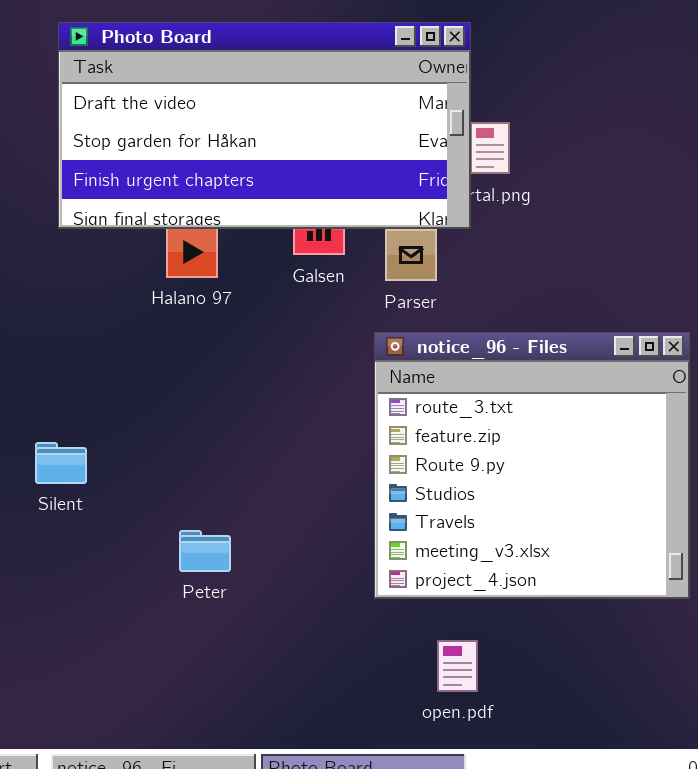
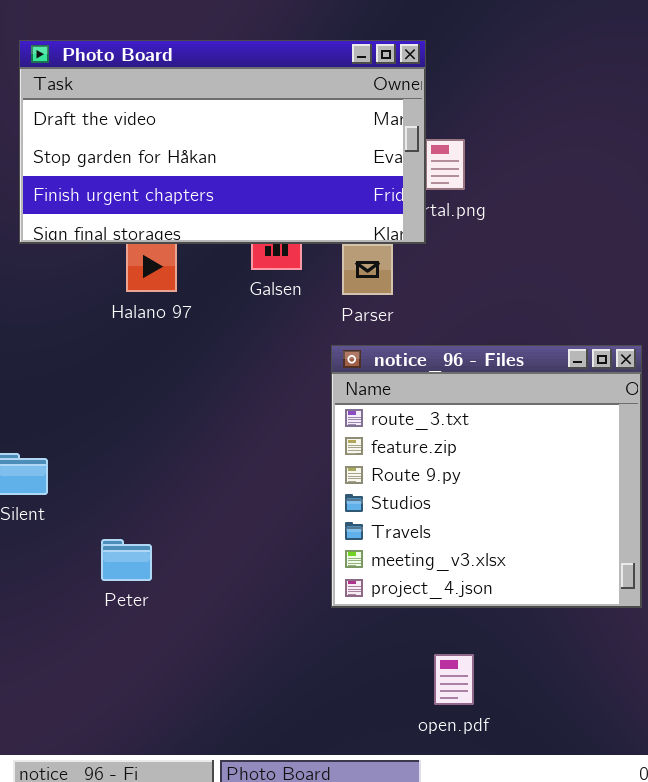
Peter: [179,530,231,572] -> [101,539,152,581], moved
open.pdf: [437,640,478,692] -> [434,654,474,705], moved

